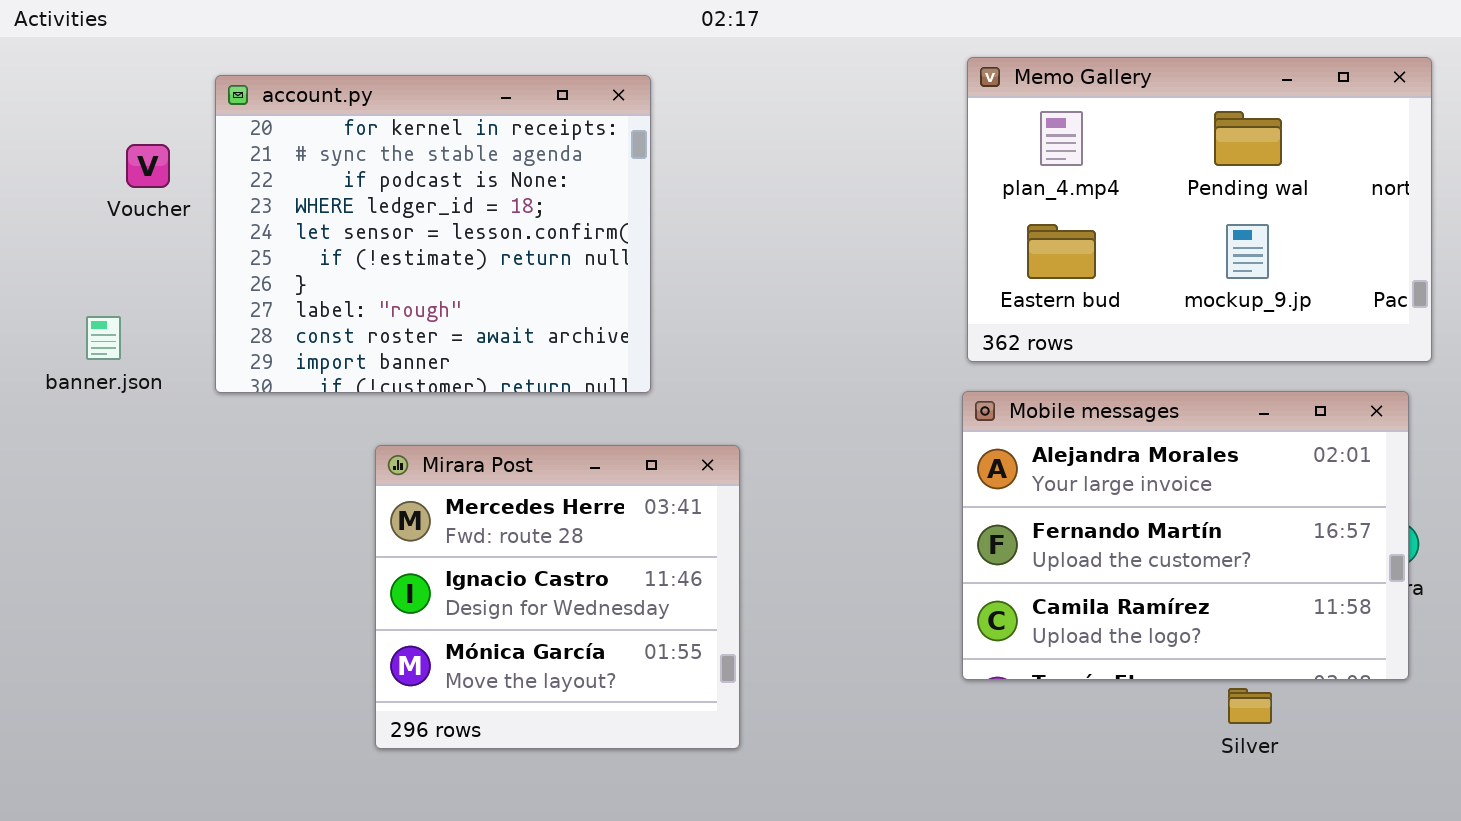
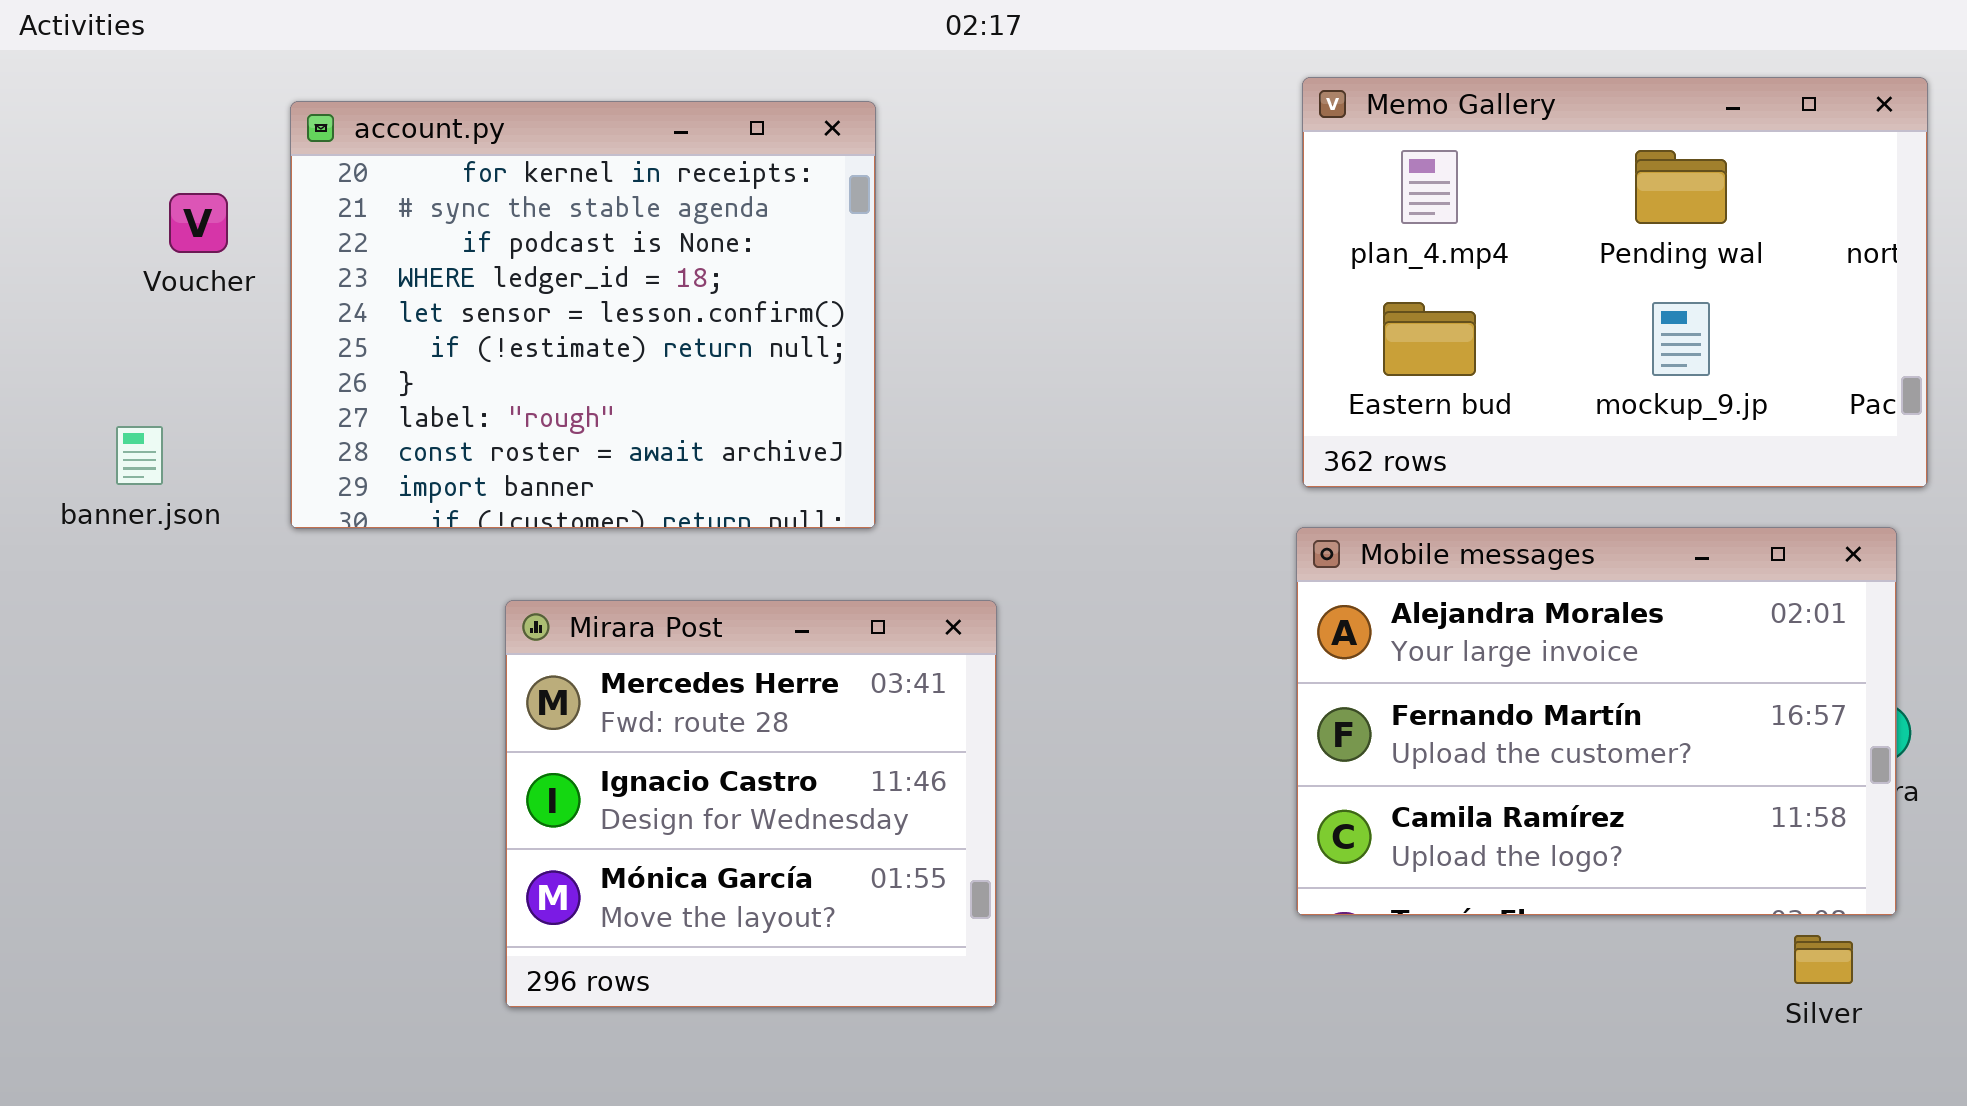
Silver: [1228,688,1272,724] -> [1794,935,1853,984], moved

